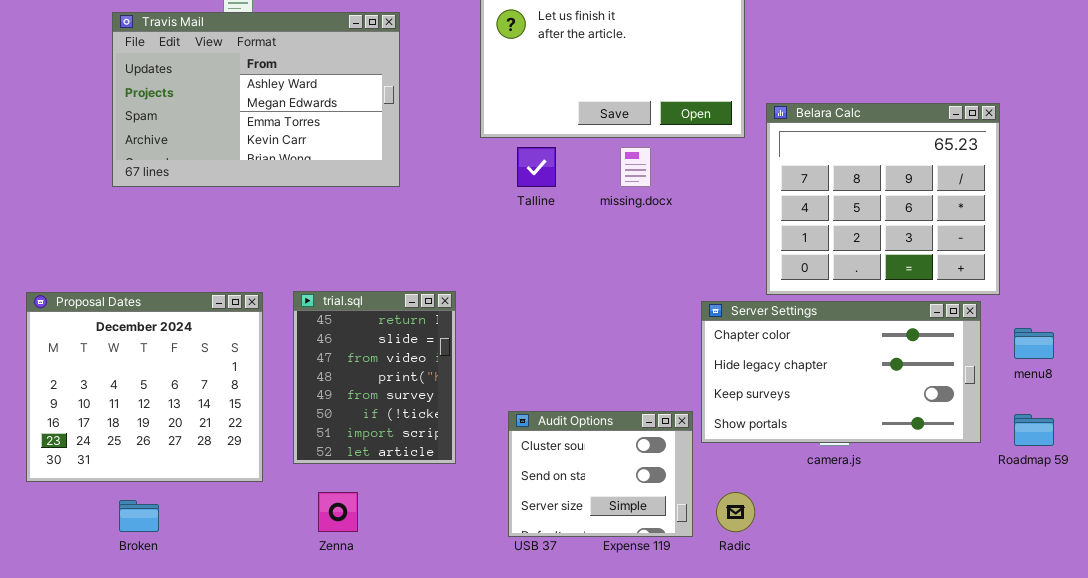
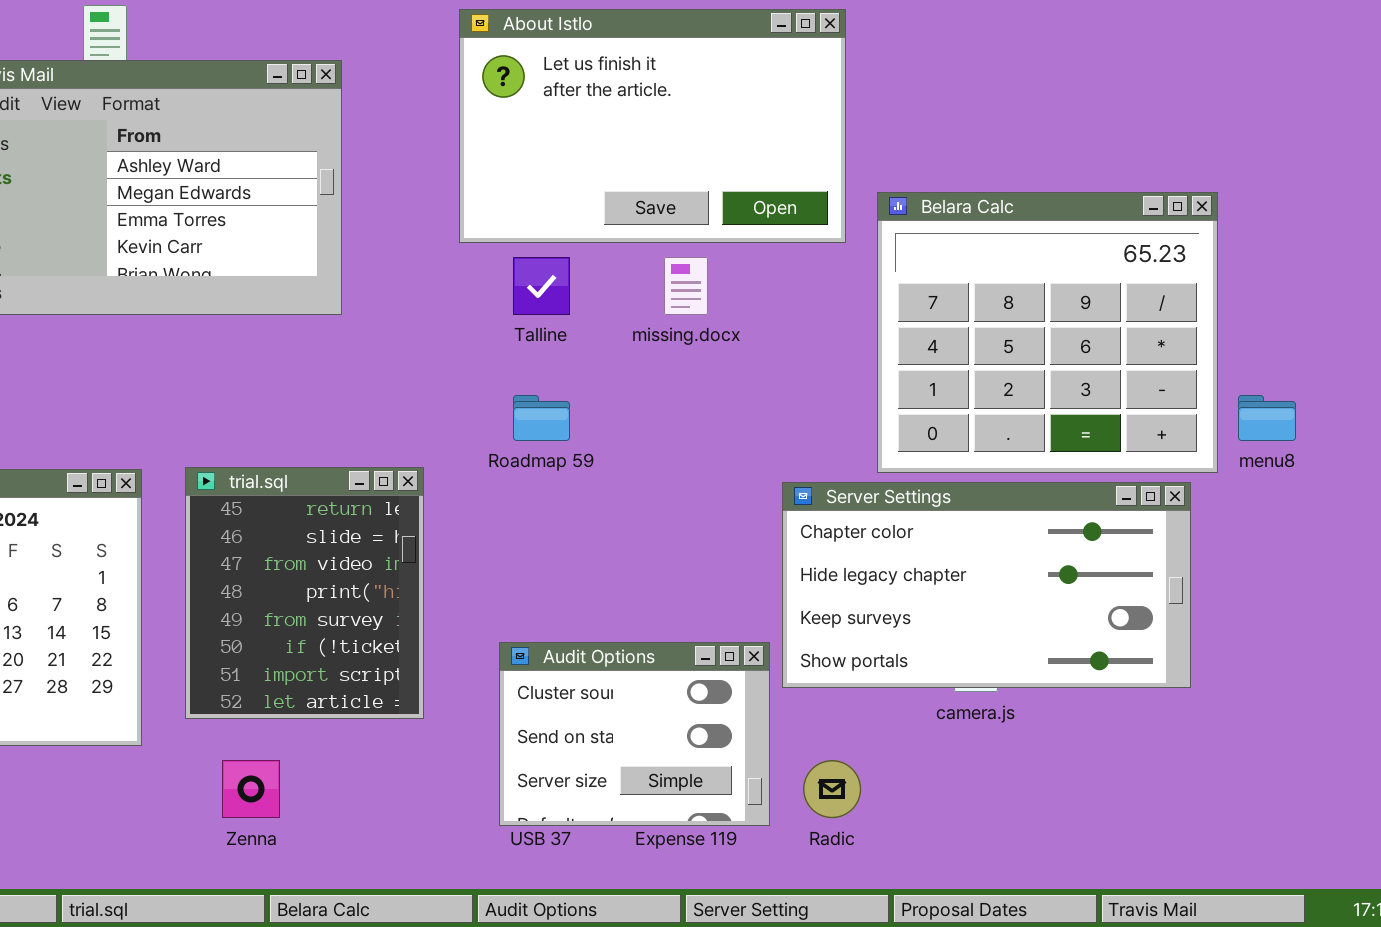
menu8: [1014,328,1054,359] -> [1238,395,1296,441], moved
Roadmap 59: [1014,414,1054,446] -> [513,395,570,441], moved

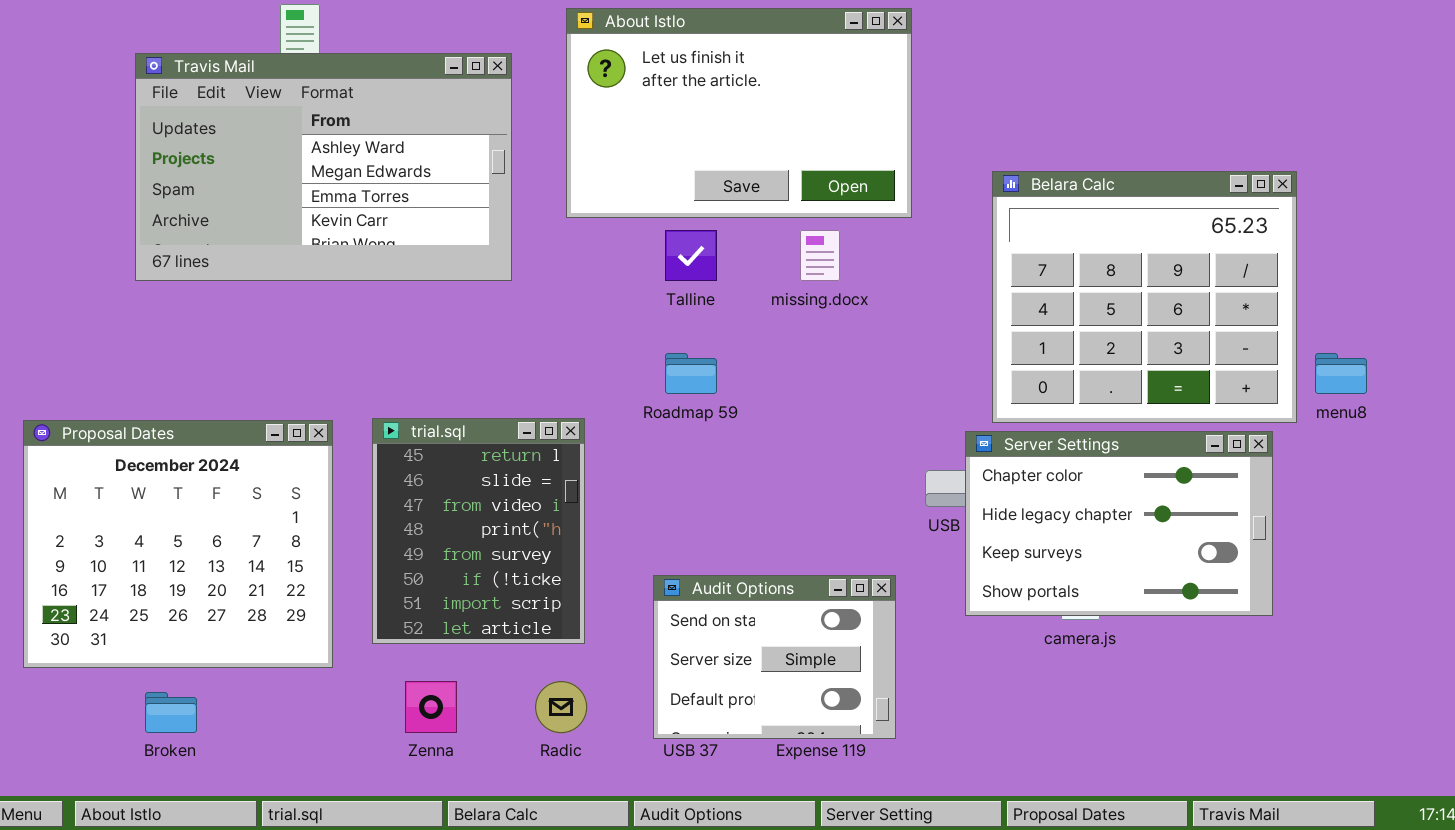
About Istlo: [459,9,846,243] -> [566,8,912,218], moved
Server Settings: [782,482,1191,688] -> [965,431,1273,616], resized
Audit Options: [499,642,770,826] -> [653,575,896,739], scrolled down 1 row
Radic: [803,760,861,818] -> [535,681,587,733], moved

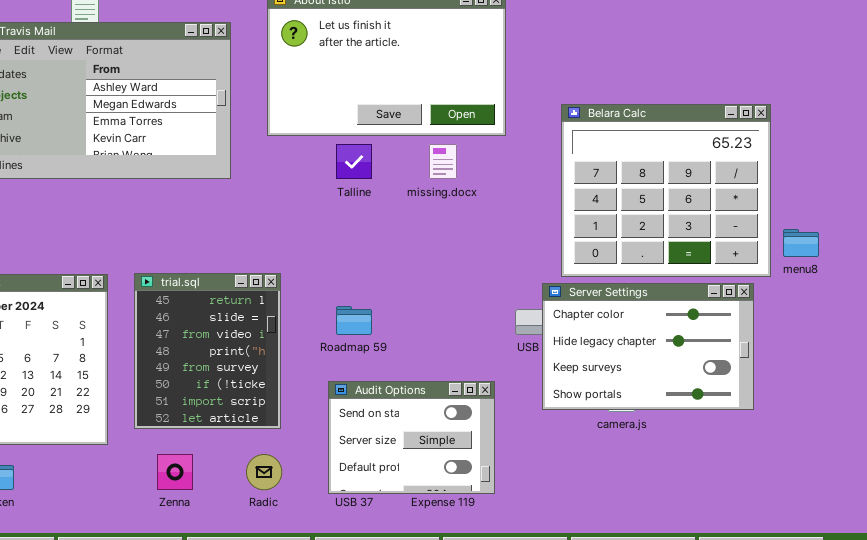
Roadmap 59: [665,353,717,394] -> [336,306,372,335], moved

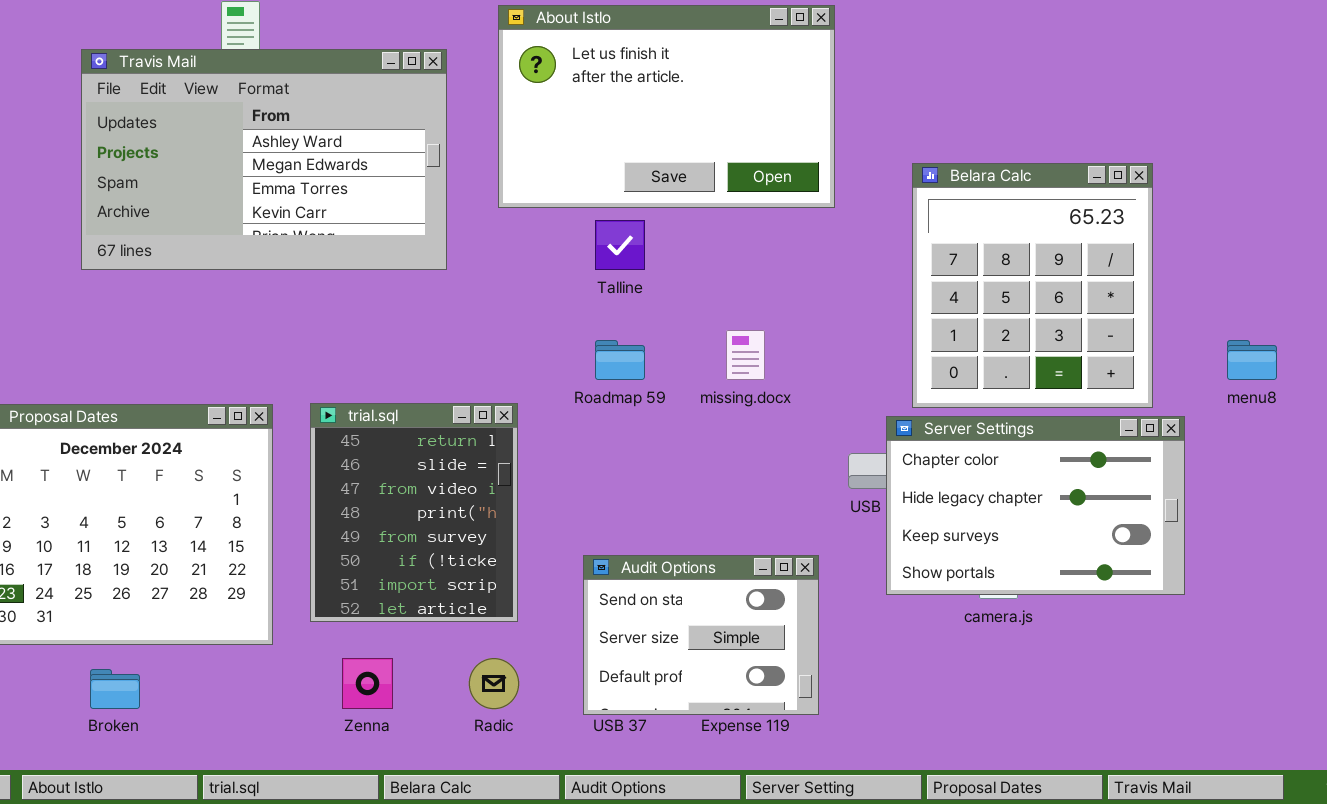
Belara Calc: [561,104,771,277] -> [912,163,1153,408], resized
missing.docx: [429,144,457,179] -> [726,330,765,380], moved
Roadmap 59: [336,306,372,335] -> [595,340,645,380], moved

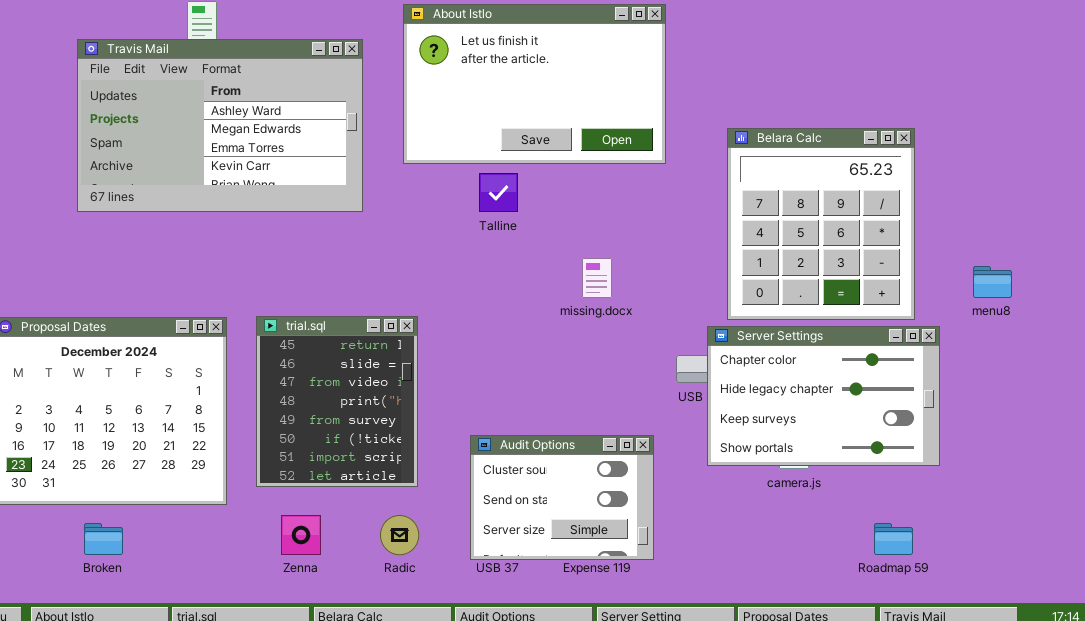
Roadmap 59: [595,340,645,380] -> [874,523,913,555], moved
Audit Options: [583,555,819,715] -> [470,435,654,560], scrolled up 1 row

